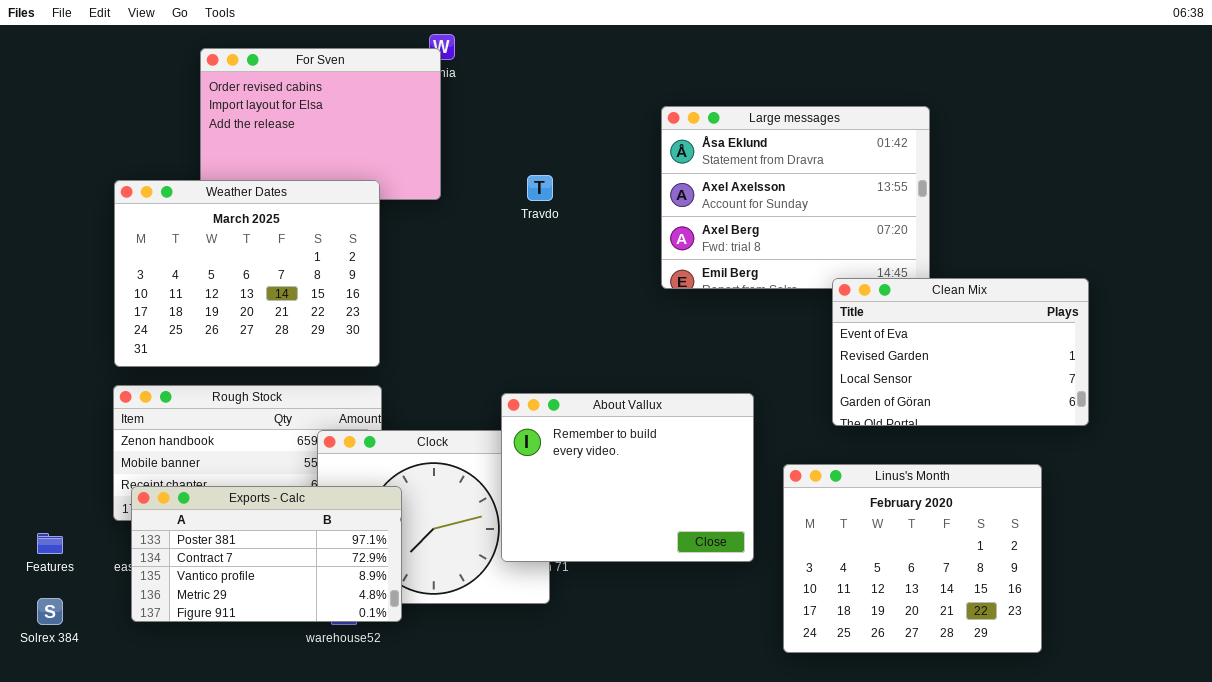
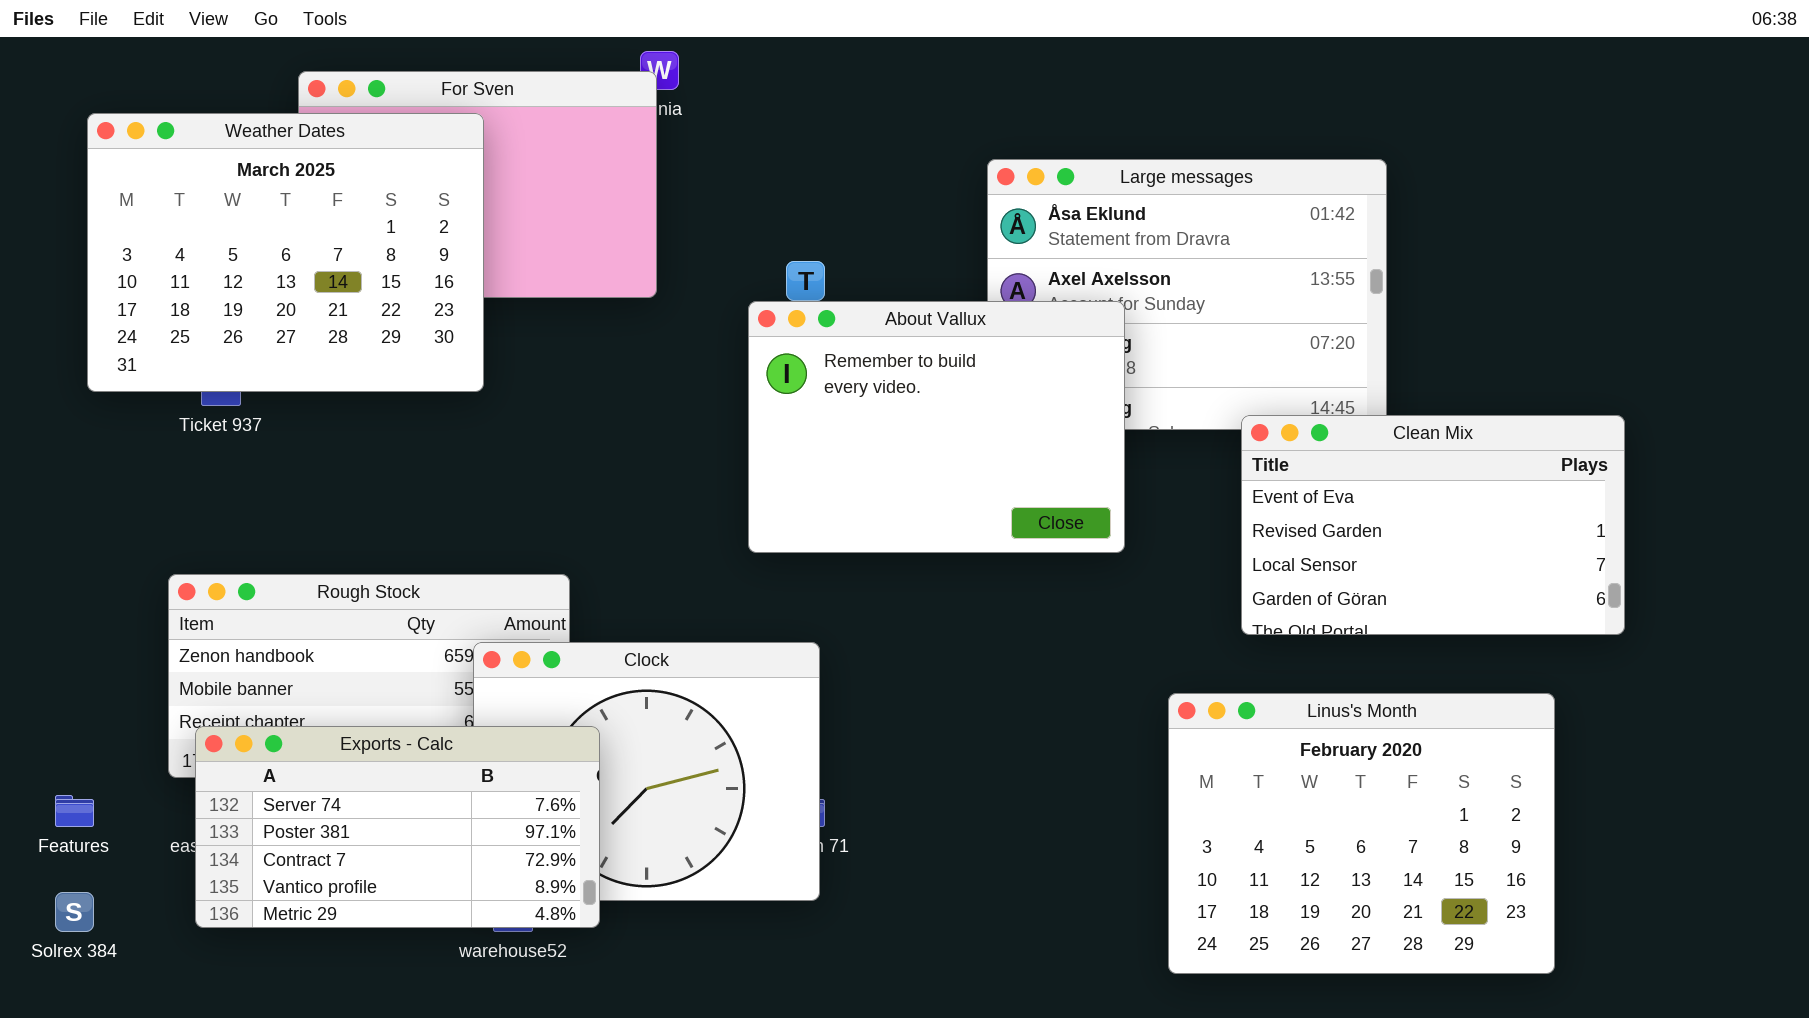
Weather Dates: [114,180,380,367] -> [87,113,484,392], moved
About Vallux: [501,393,754,562] -> [748,301,1125,553], moved
Exports - Calc: [131,486,402,622] -> [195,726,600,928], scrolled up 1 row

